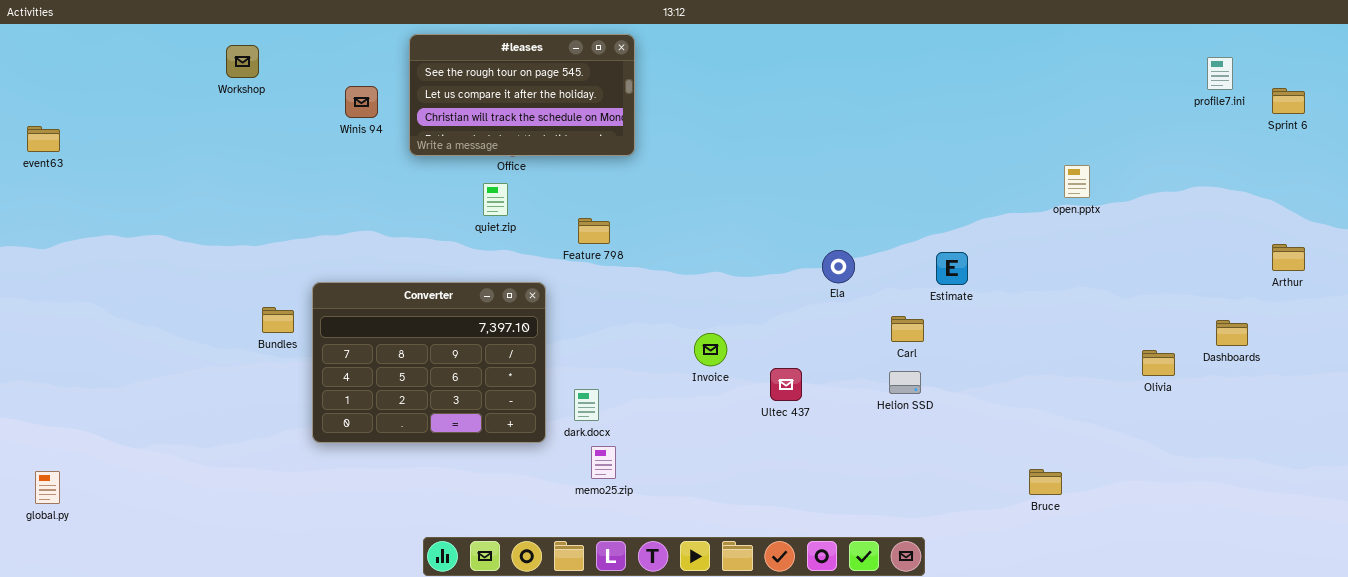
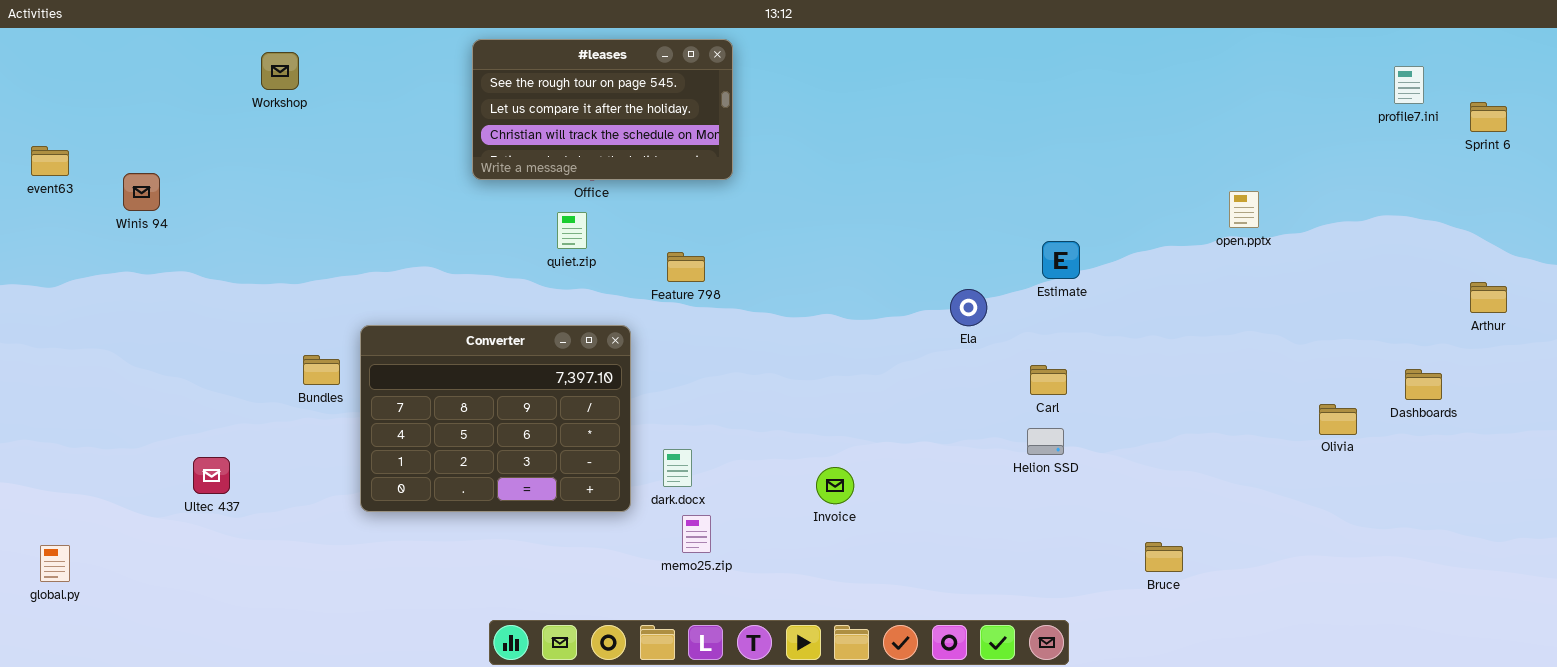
Winis 94: [345,86,378,118] -> [123,173,160,211], moved
Estimate: [936,252,968,285] -> [1042,241,1080,279], moved
Invoice: [694,333,727,366] -> [816,467,854,504], moved
Ultec 437: [770,368,802,401] -> [193,457,230,494], moved
Bruce: [1029,469,1062,495] -> [1145,542,1183,572], moved

